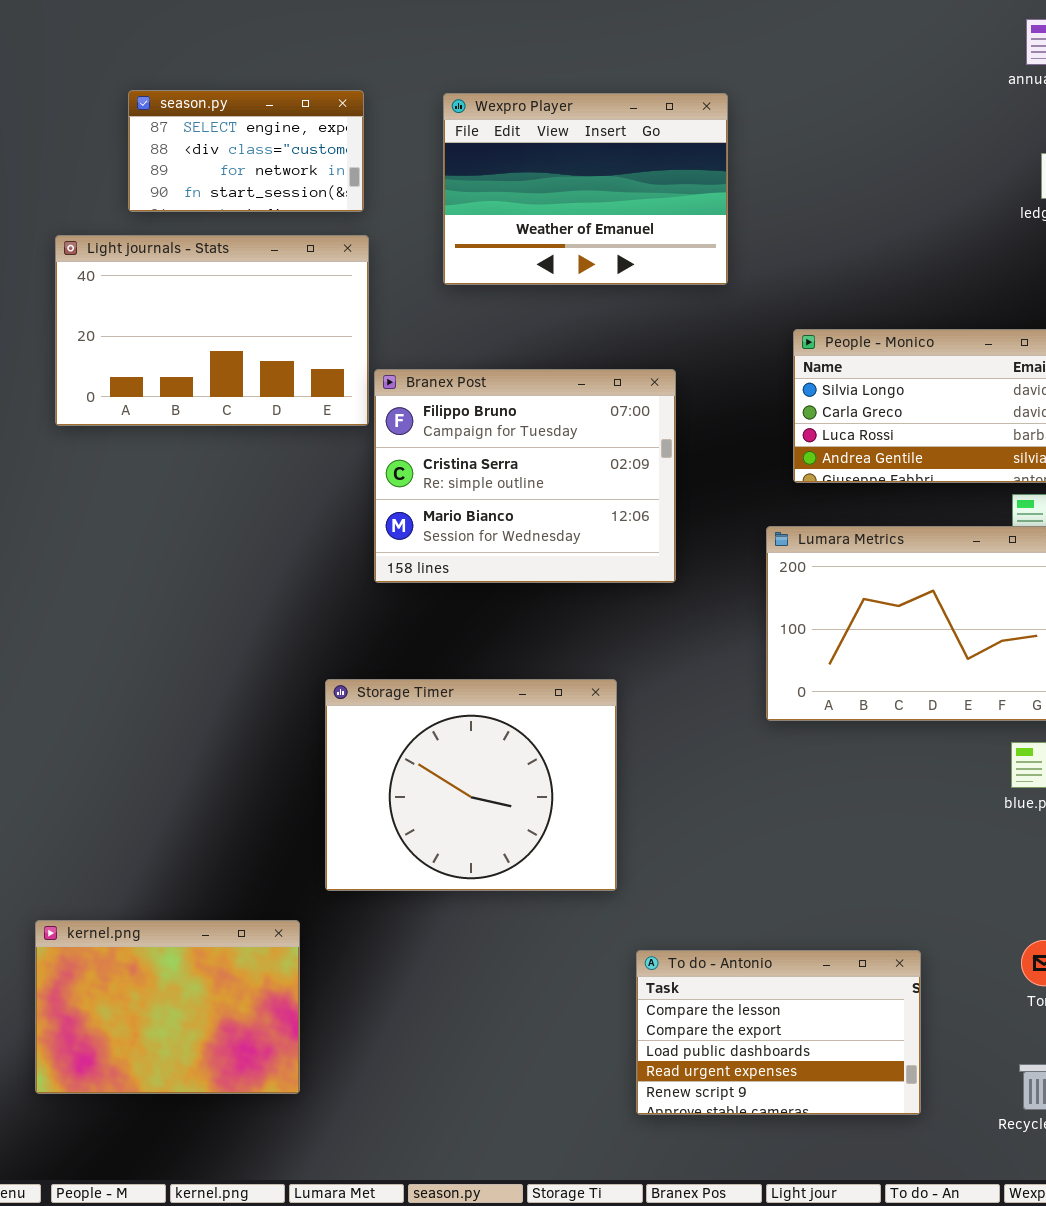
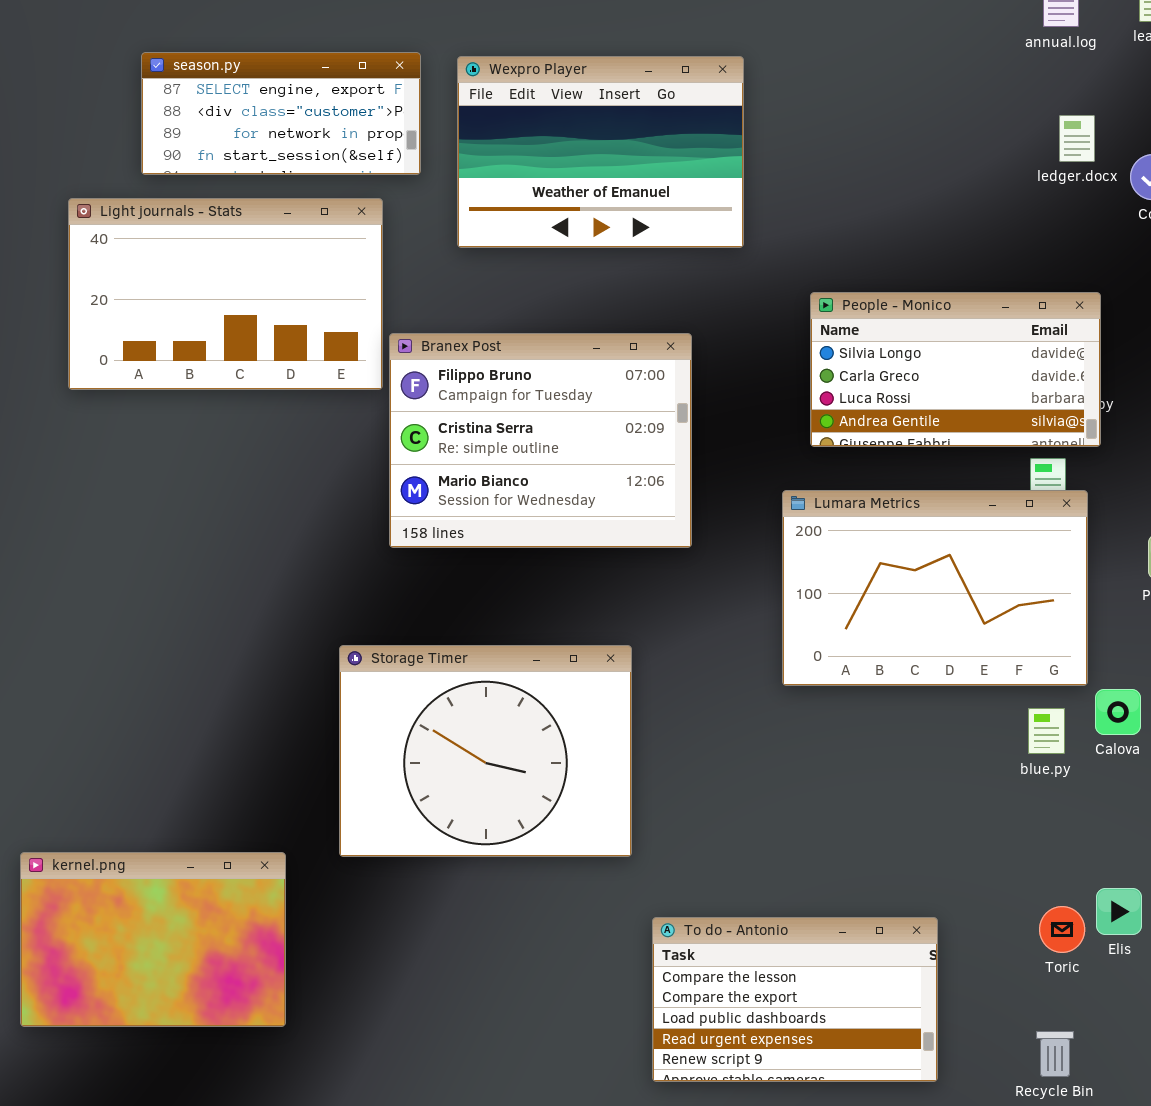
season.py: [128,90,364,212] -> [141,52,421,175], resized
kernel.png: [35,920,300,1094] -> [20,852,286,1027], moved

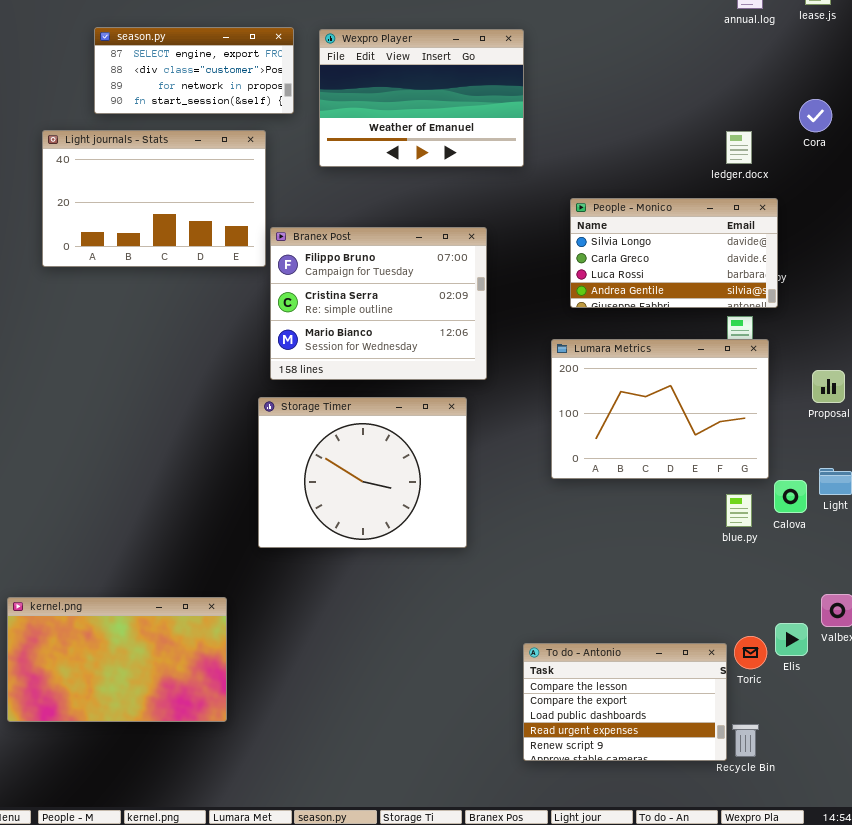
ledger.docx: [1059,115,1095,162] -> [726,131,752,164], moved
Storage Timer: [339,645,632,857] -> [258,397,467,548], moved
kernel.png: [20,852,286,1027] -> [7,597,227,722], resized
To do - Antonio: [652,917,938,1082] -> [523,643,727,761], moved

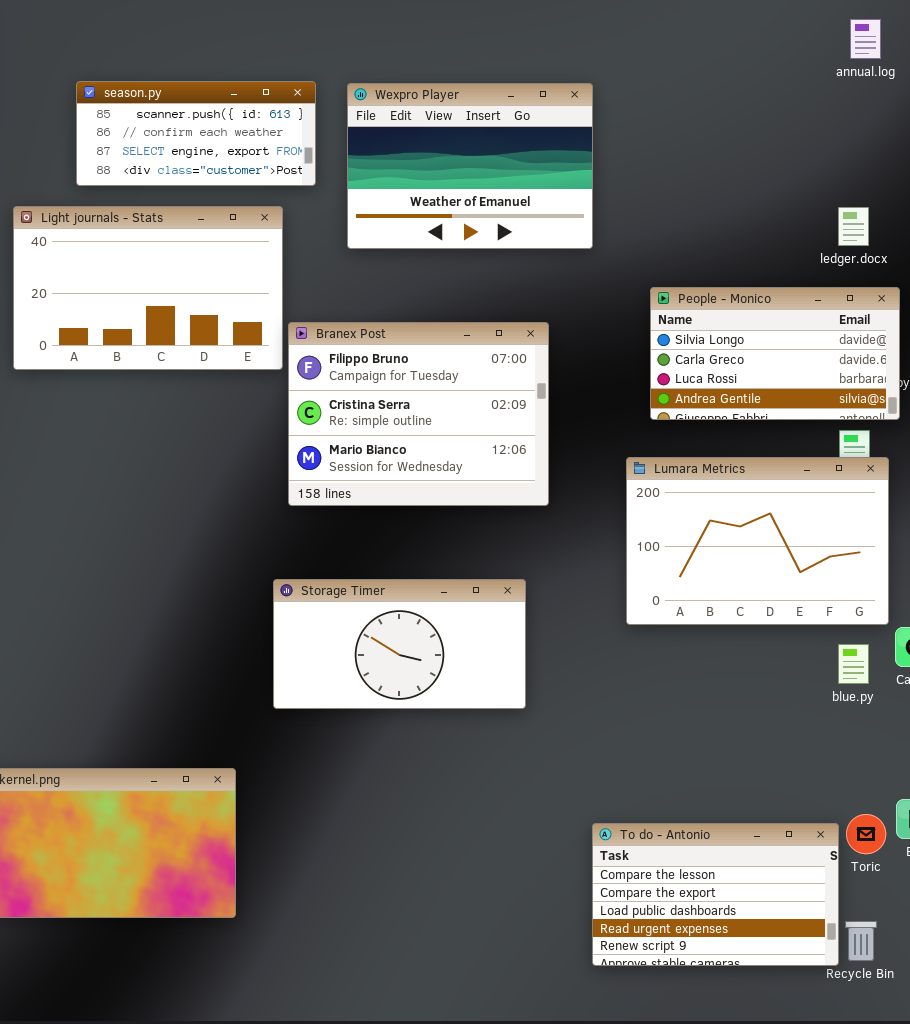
season.py: [94,27,294,114] -> [76,81,316,186], scrolled up 2 rows
Storage Timer: [258,397,467,548] -> [273,579,526,709], resized

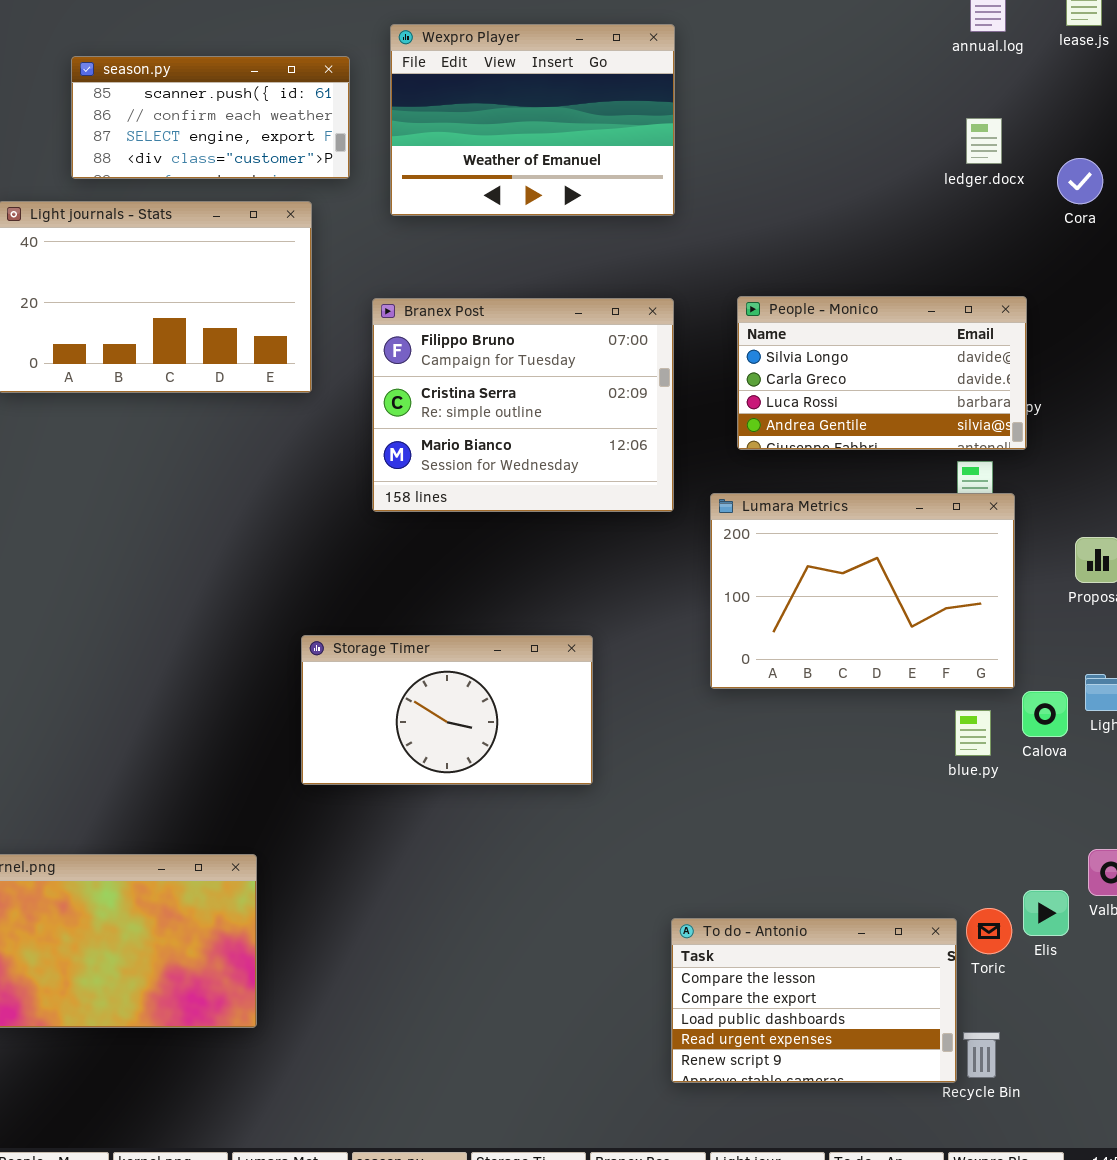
Wexpro Player: [347,83,593,249] -> [390,24,675,216], moved
ledger.docx: [838,207,869,246] -> [966,118,1002,164], moved
Branex Post: [288,322,549,506] -> [372,298,674,512], moved

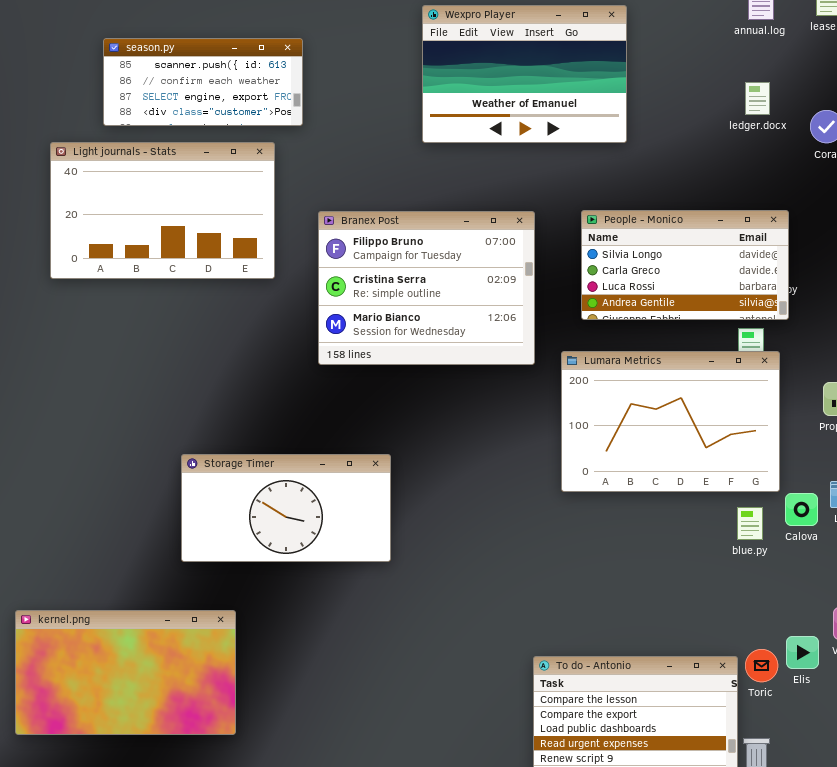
Wexpro Player: [390,24,675,216] -> [422,5,627,143], moved
Storage Timer: [301,635,593,785] -> [181,454,391,562], moved

